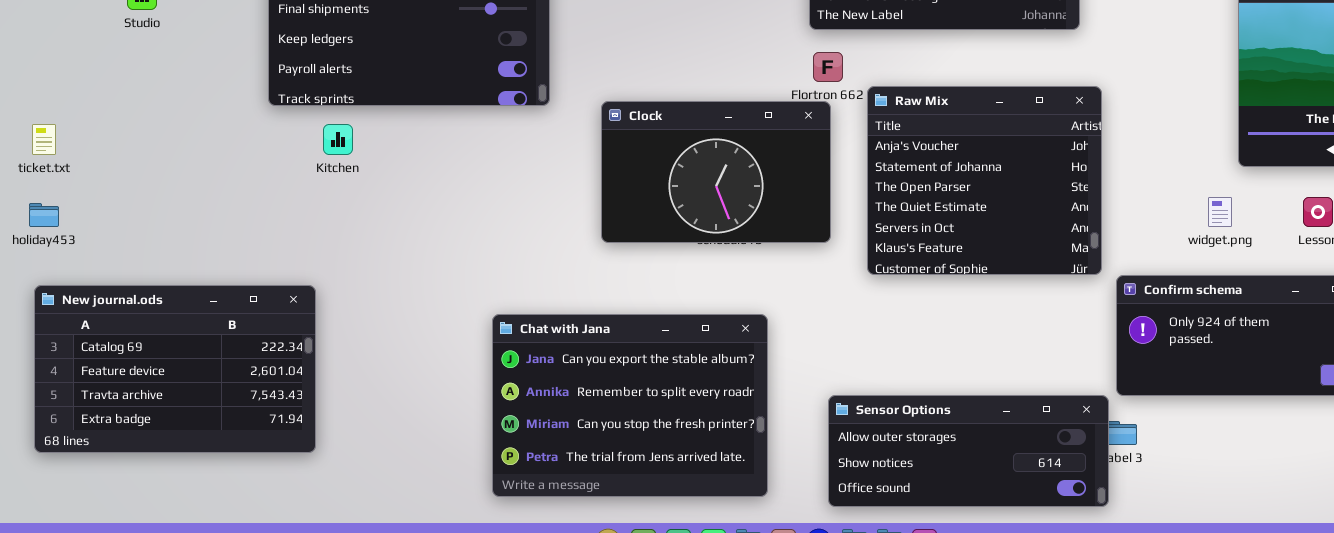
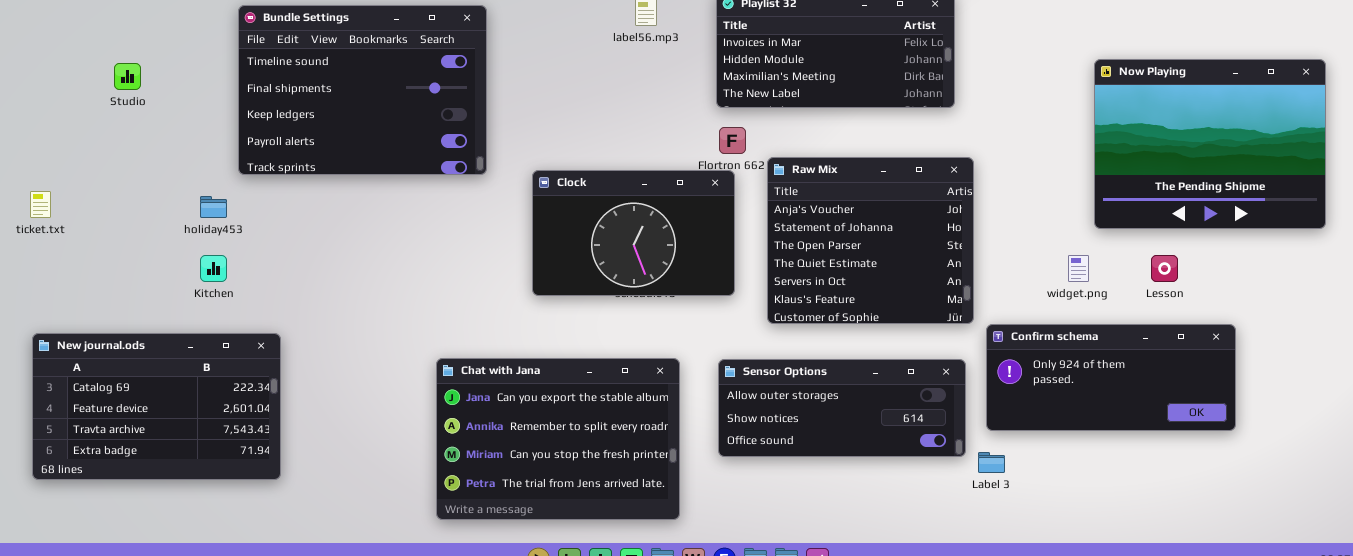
Kitchen: [323,124,353,155] -> [200,255,227,282], moved
holiday453: [29,203,59,227] -> [200,196,227,218], moved
Sensor Options: [828,395,1109,507] -> [718,359,966,457], moved

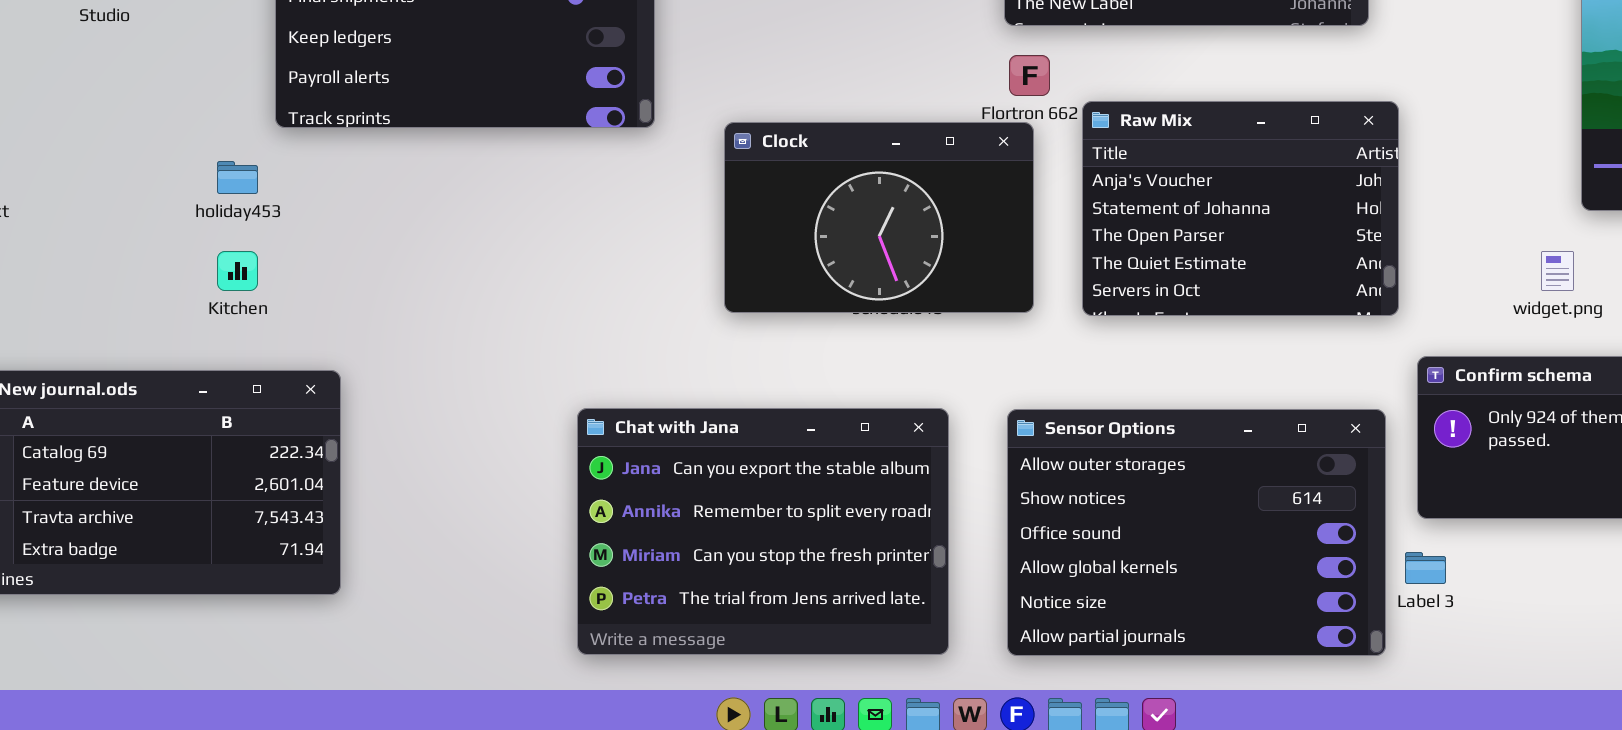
Raw Mix: [767,157,974,324] -> [1082,101,1399,316], resized
Sensor Options: [718,359,966,457] -> [1007,409,1386,656], resized

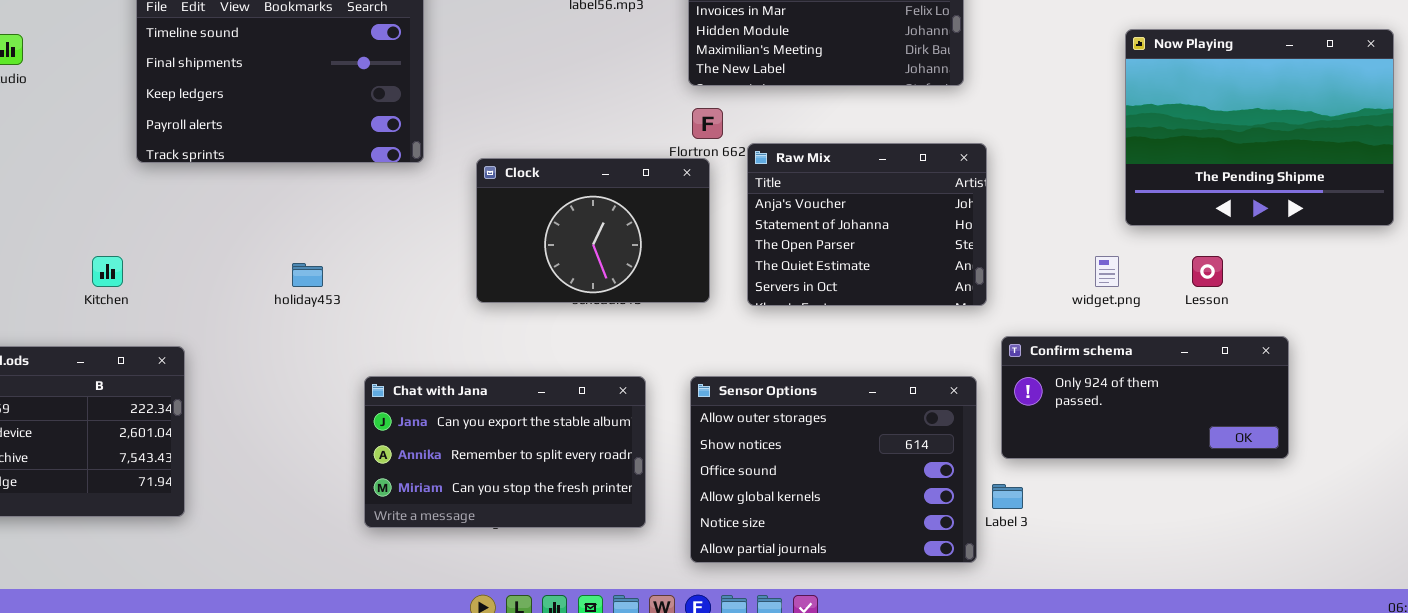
holiday453: [217,161,258,194] -> [292,263,323,287], moved
Chat with Jana: [577,408,949,655] -> [364,376,646,528], resized

